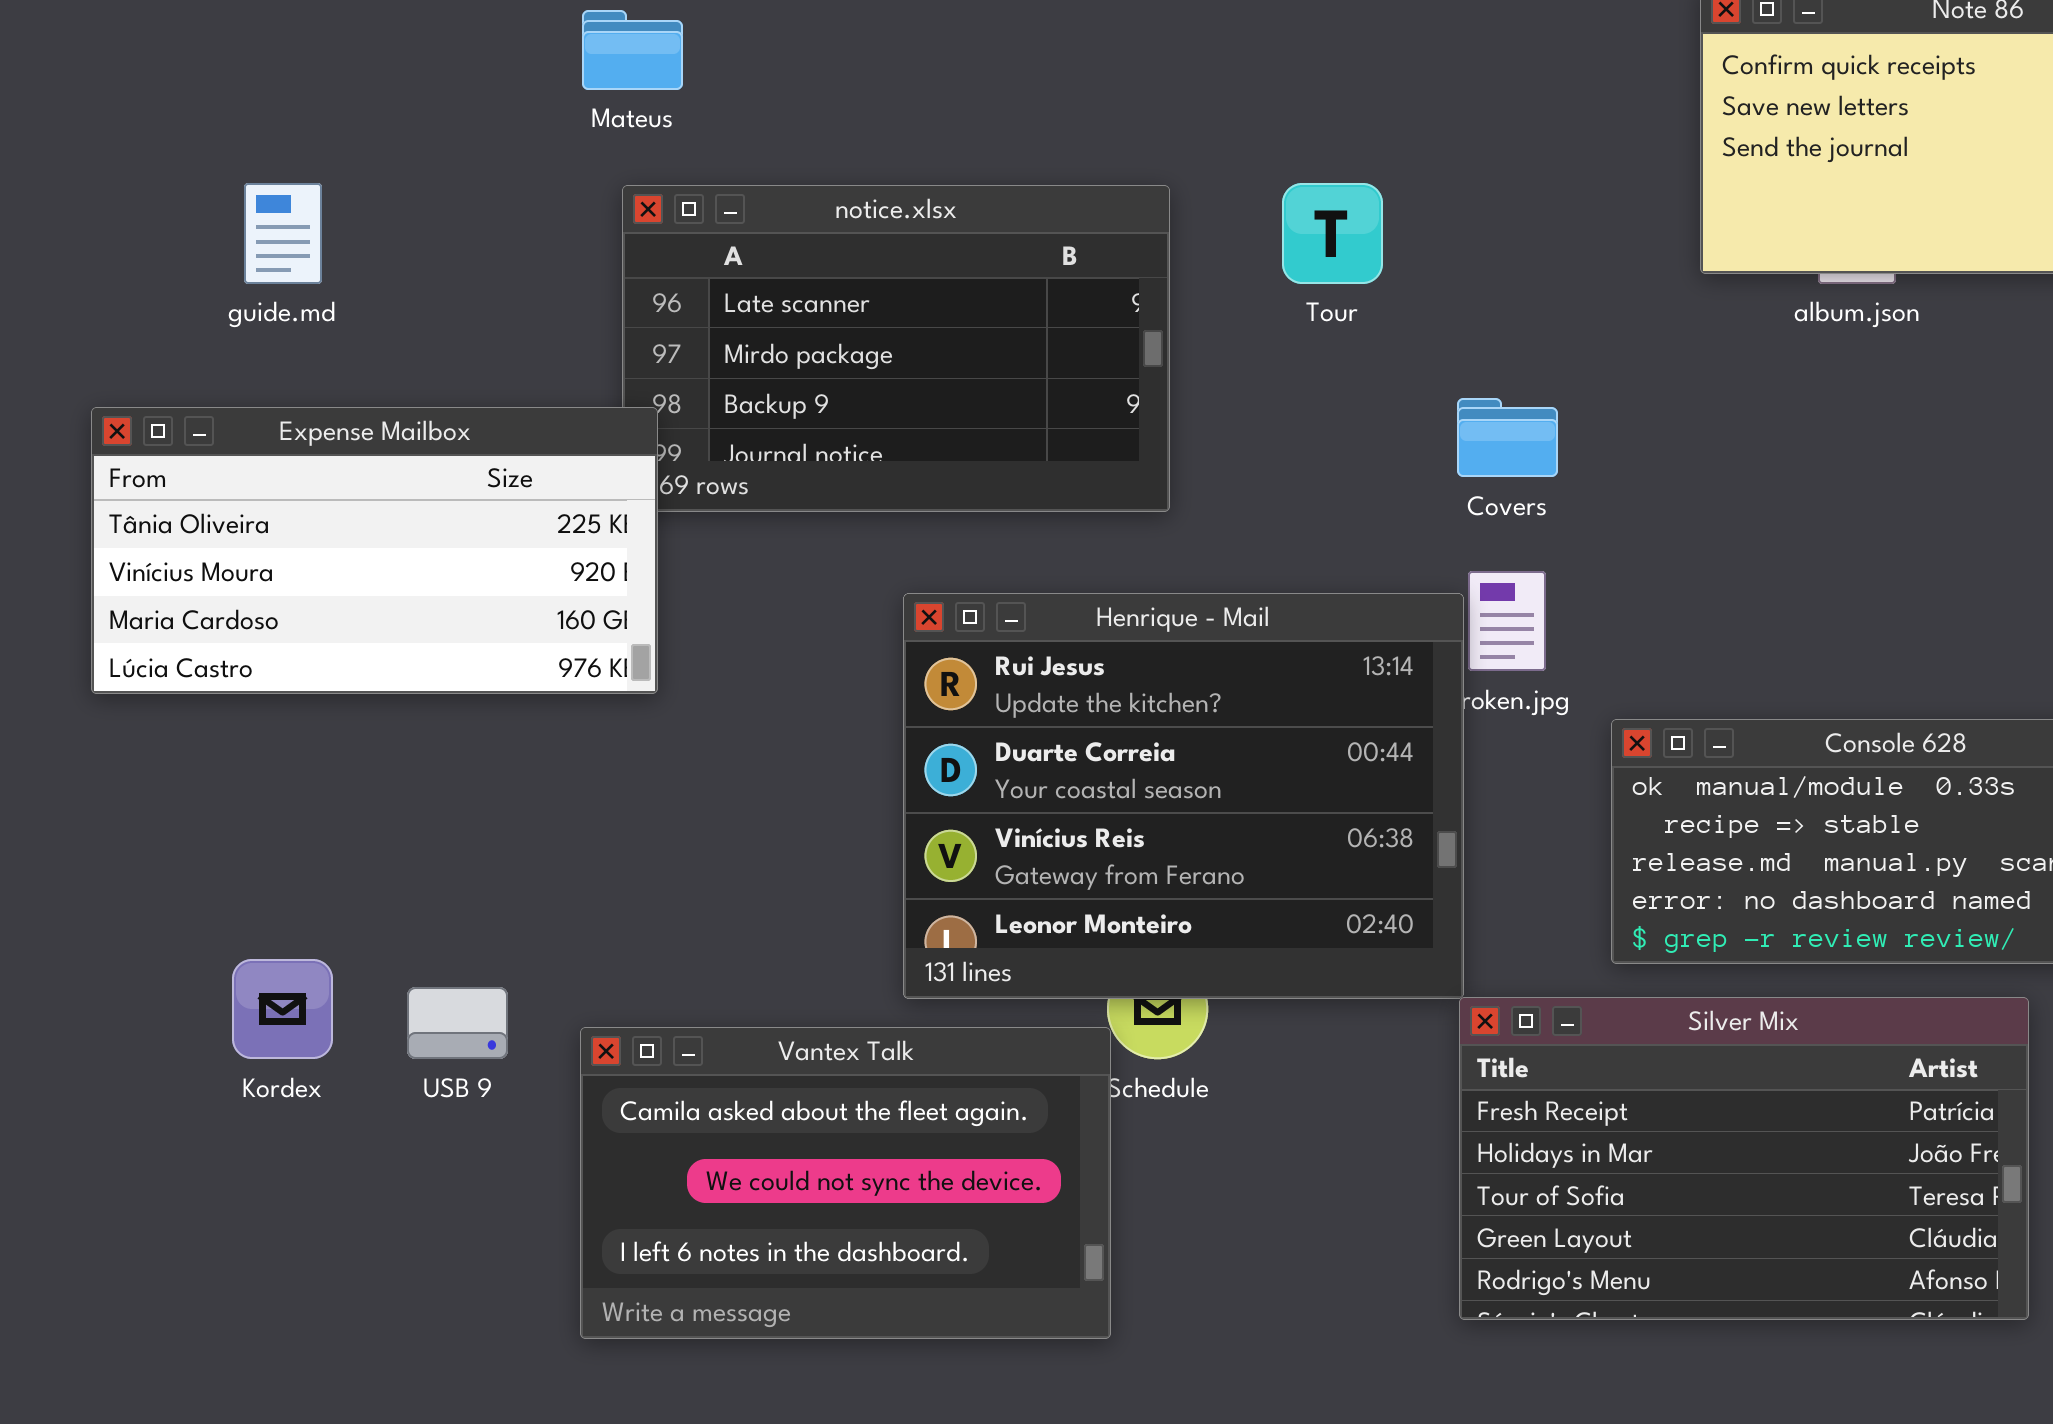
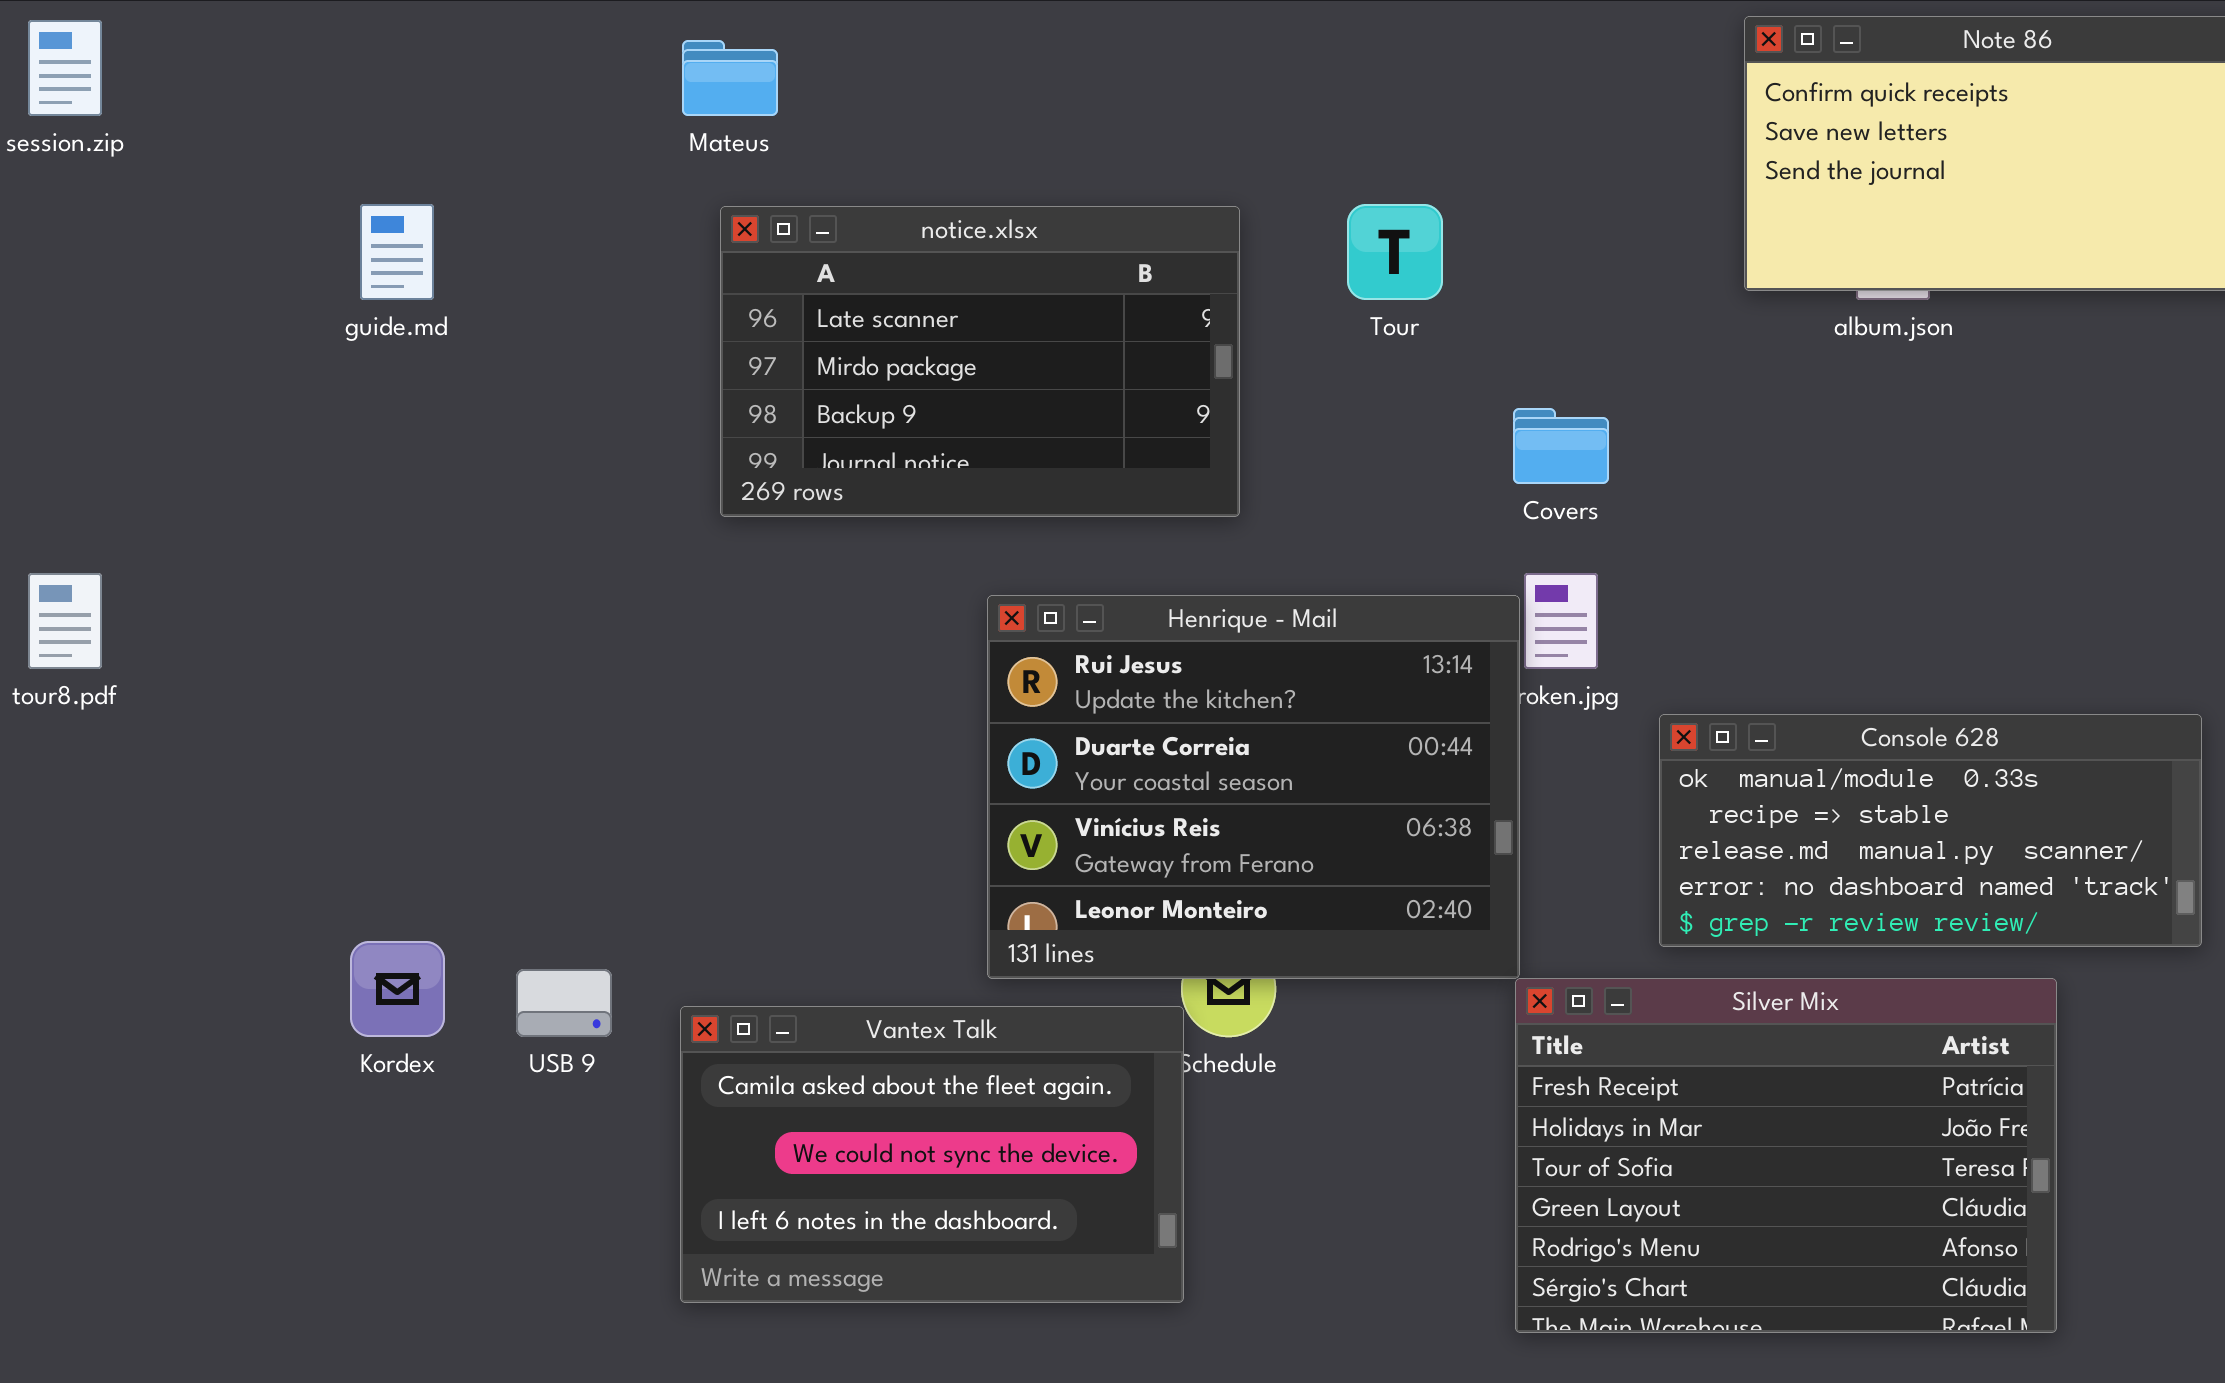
Expense Mailbox: [91,407,658,694] -> none, closed
Silver Mix: [1459,997,2029,1320] -> [1515,978,2057,1333], resized

